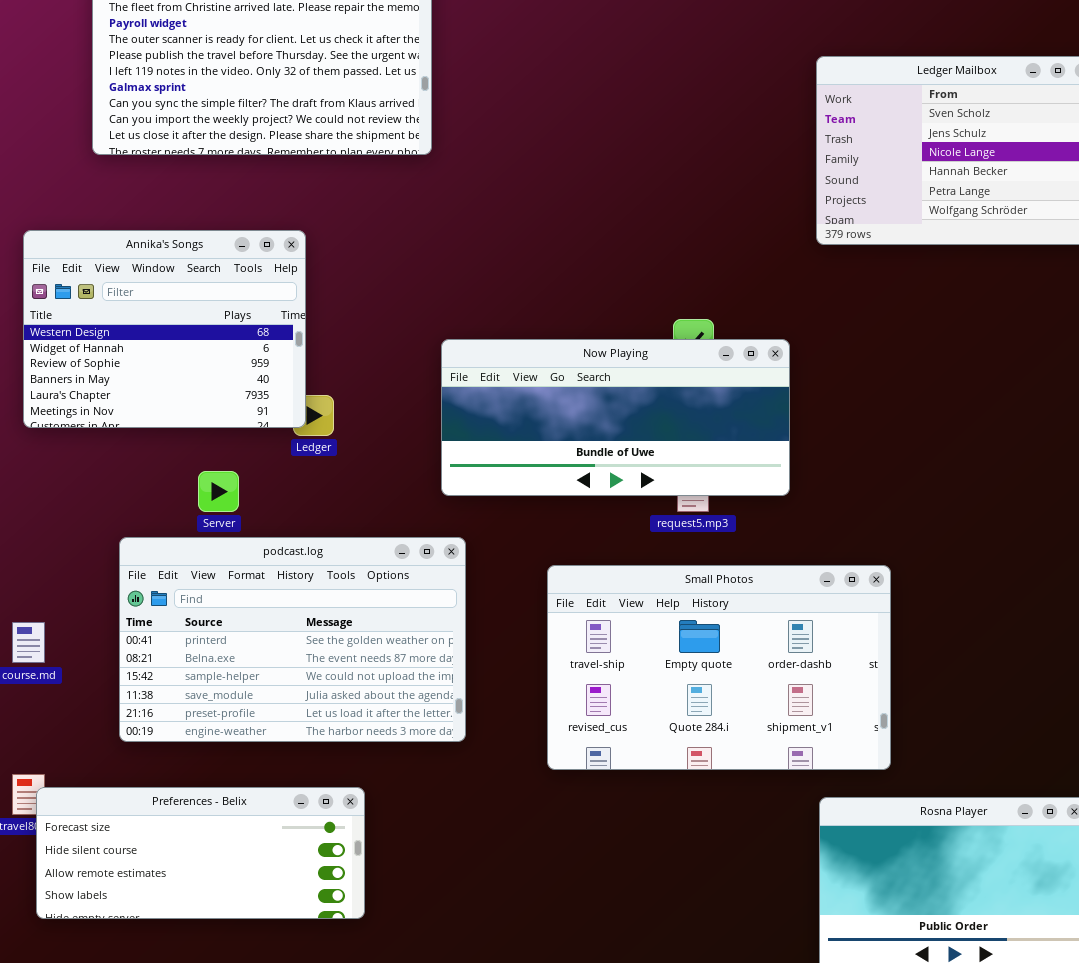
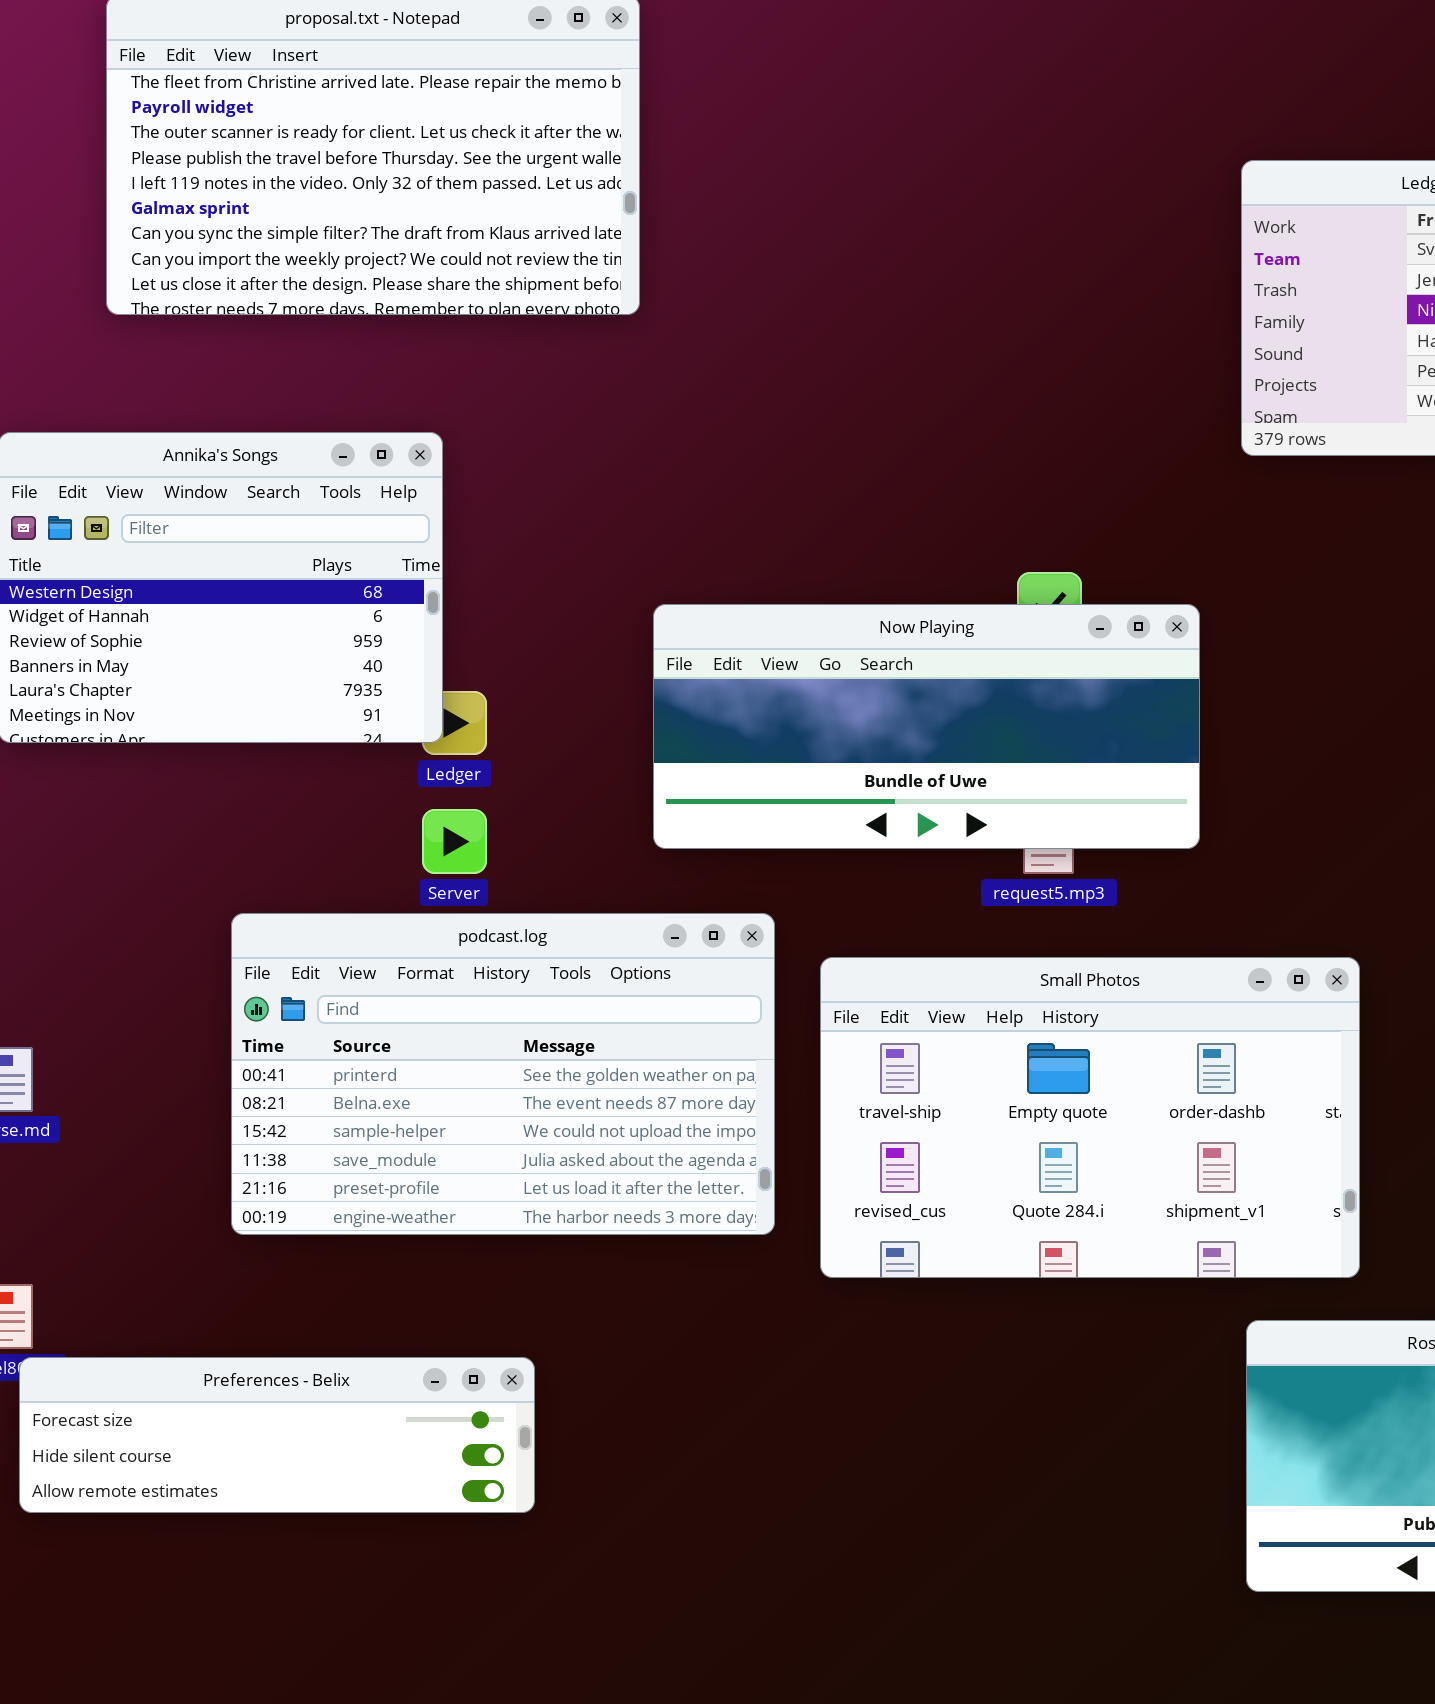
Server: [198,471,239,512] -> [422,809,487,874], moved
podcast.log: [119,537,466,742] -> [231,913,775,1235], moved
Preferences - Belix: [36,787,365,919] -> [19,1357,535,1513], resized

